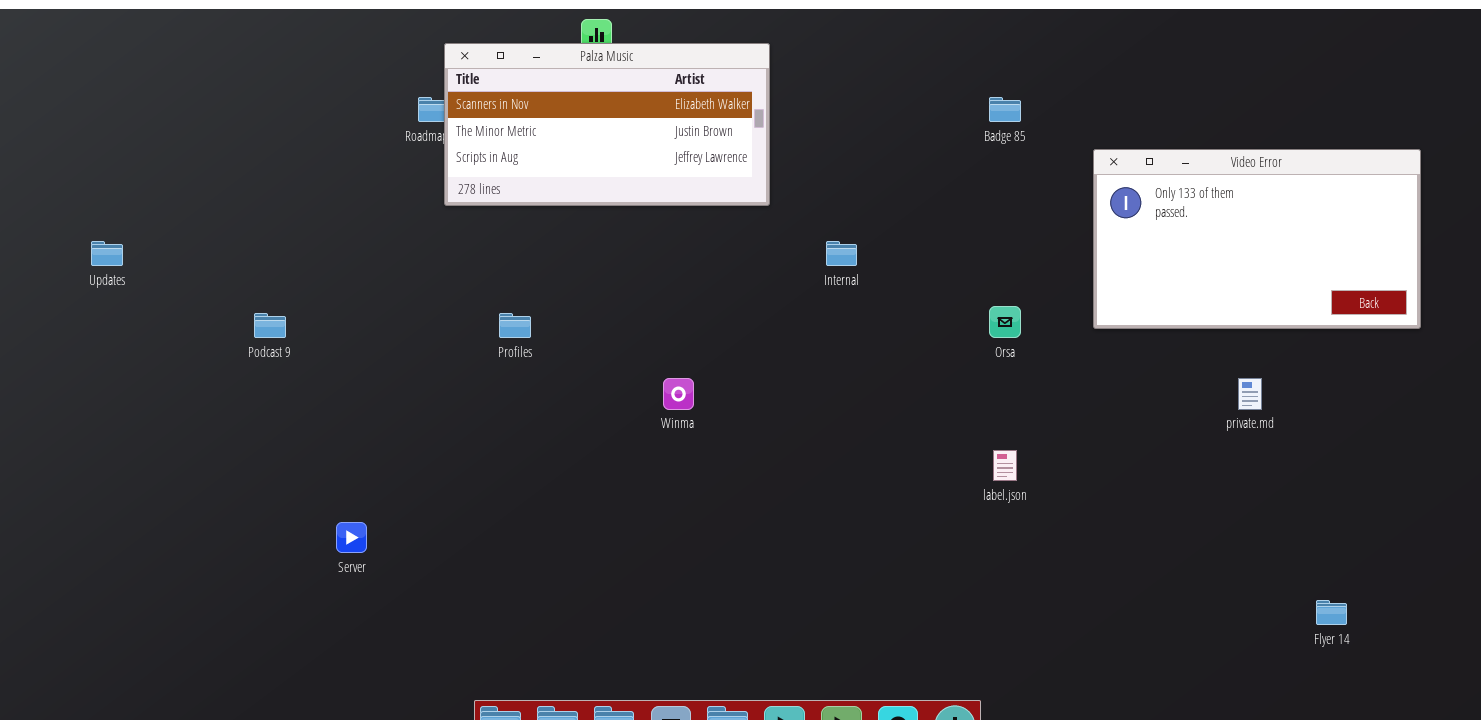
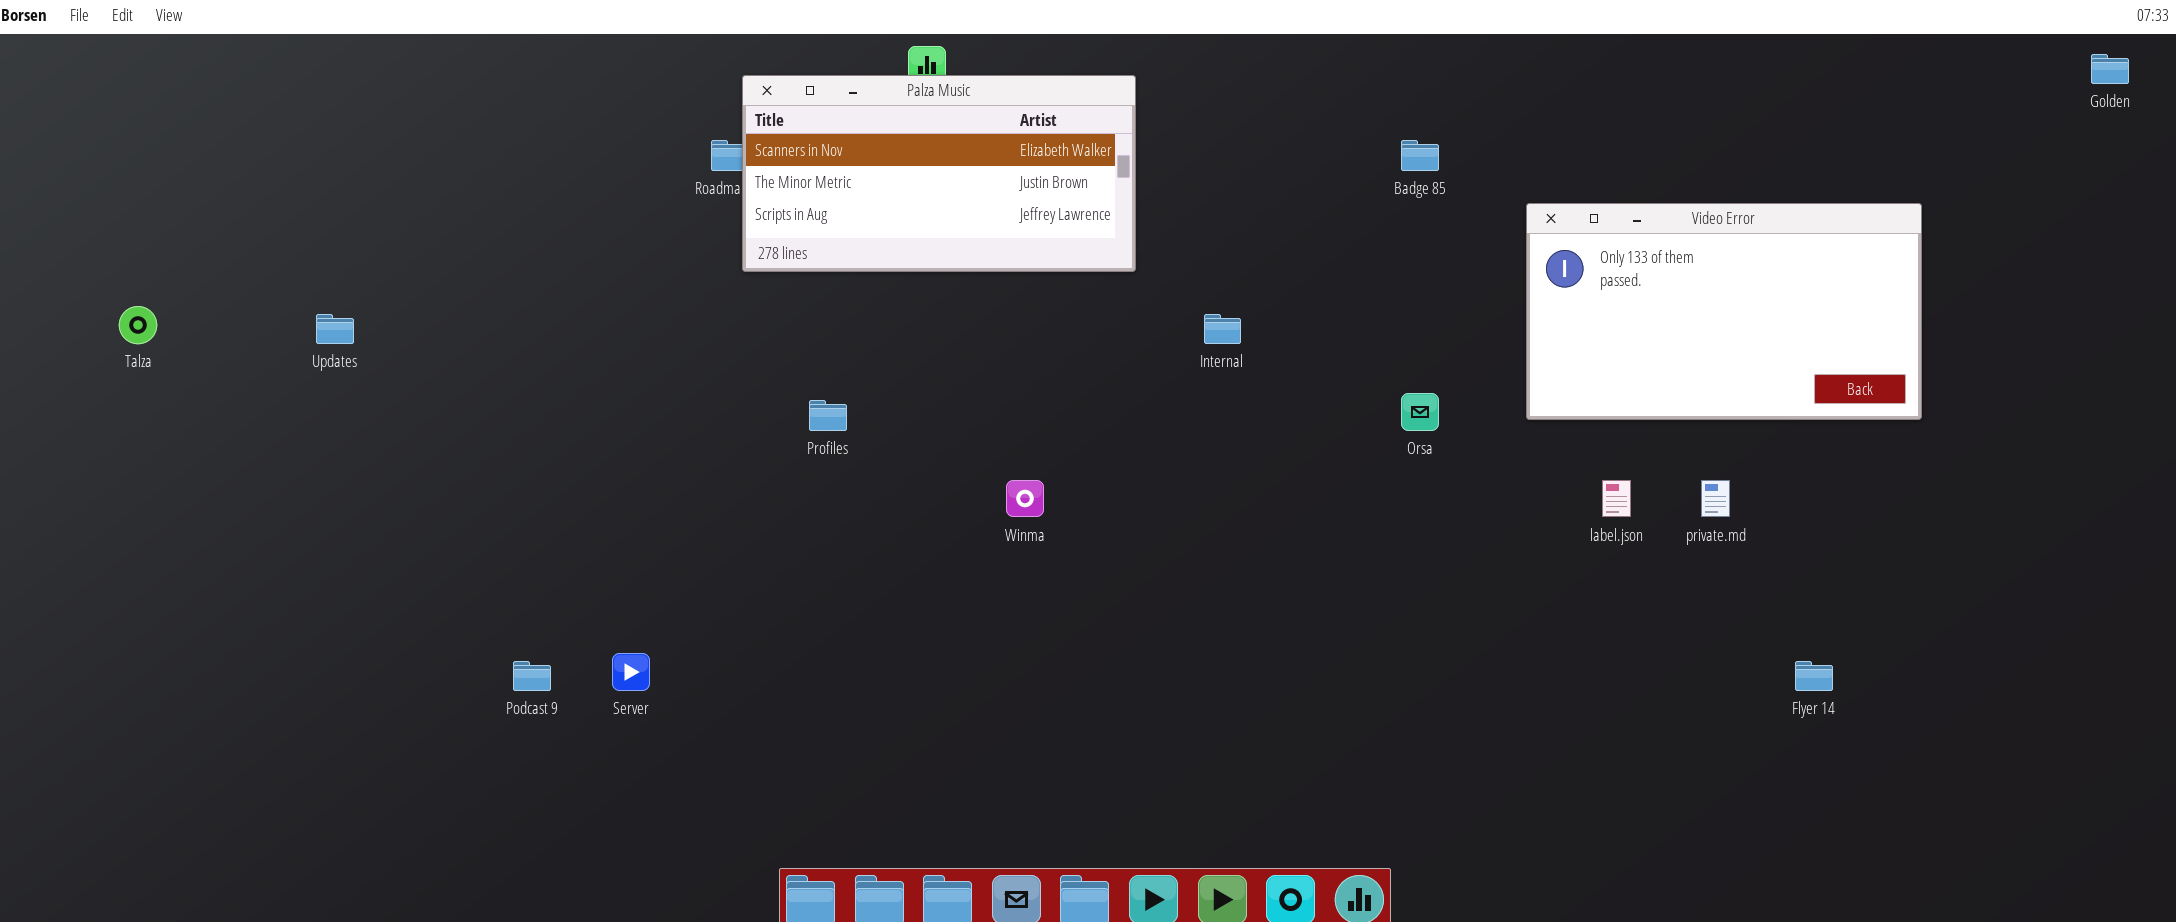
Podcast 9: [254,313,286,338] -> [513,661,551,691], moved
label.json: [993,450,1017,481] -> [1602,480,1631,517], moved
Flyer 14: [1316,600,1347,625] -> [1795,661,1833,691], moved

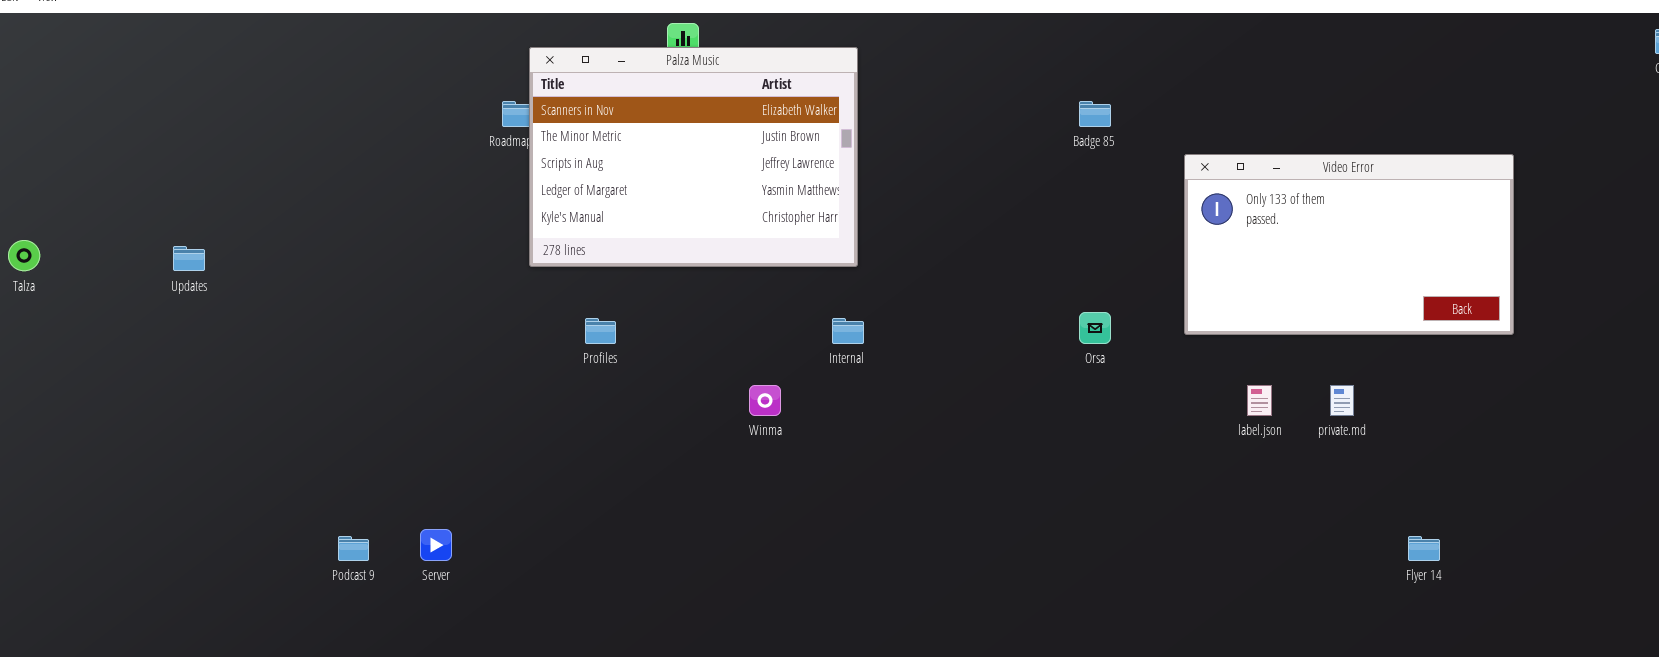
Palza Music: [742,75,1136,272] -> [529,47,858,267], resized
Internal: [1204,314,1241,344] -> [832,318,864,344], moved

